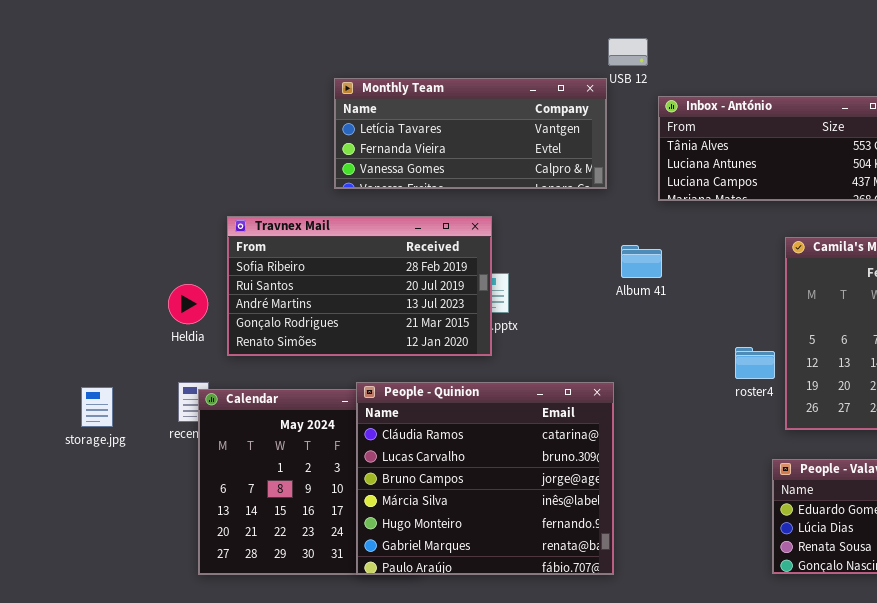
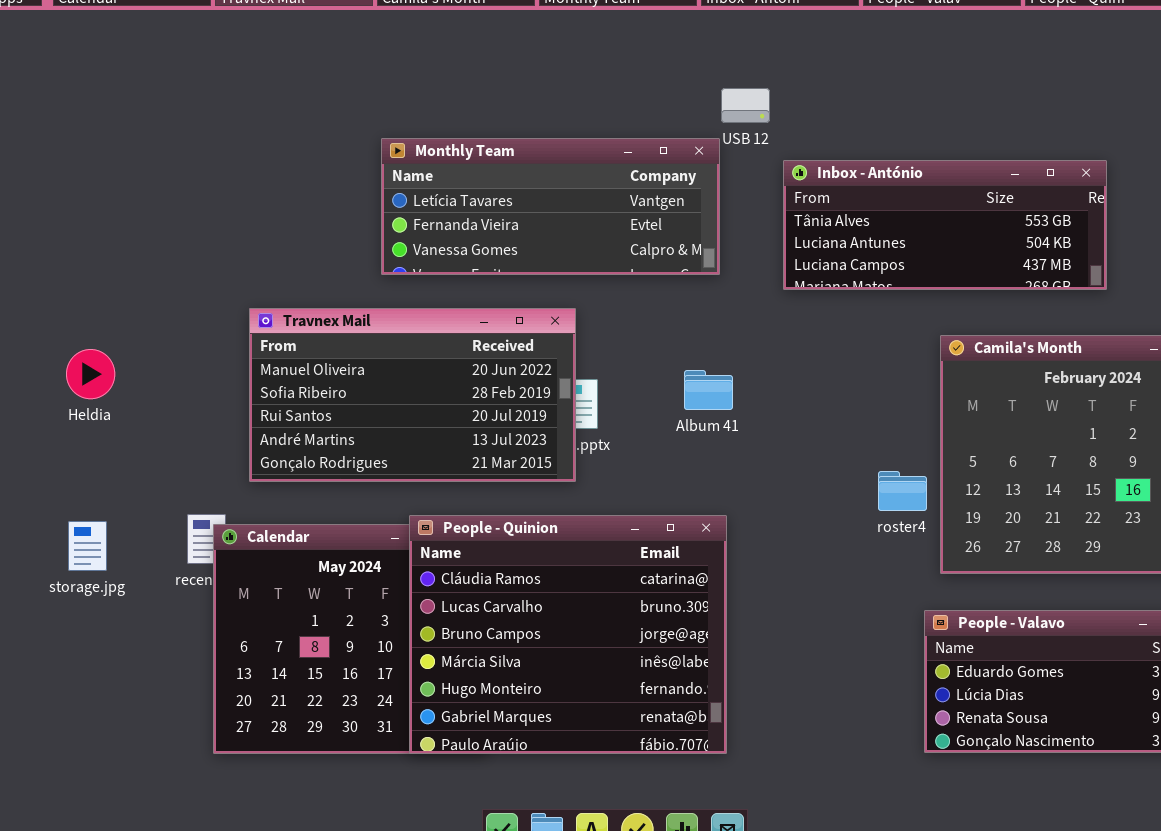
Travnex Mail: [227,216,492,356] -> [249,308,576,482], scrolled up 1 row
Album 41: [621,245,662,278] -> [684,370,733,410], moved
Heldia: [168,284,208,324] -> [66,349,115,399], moved

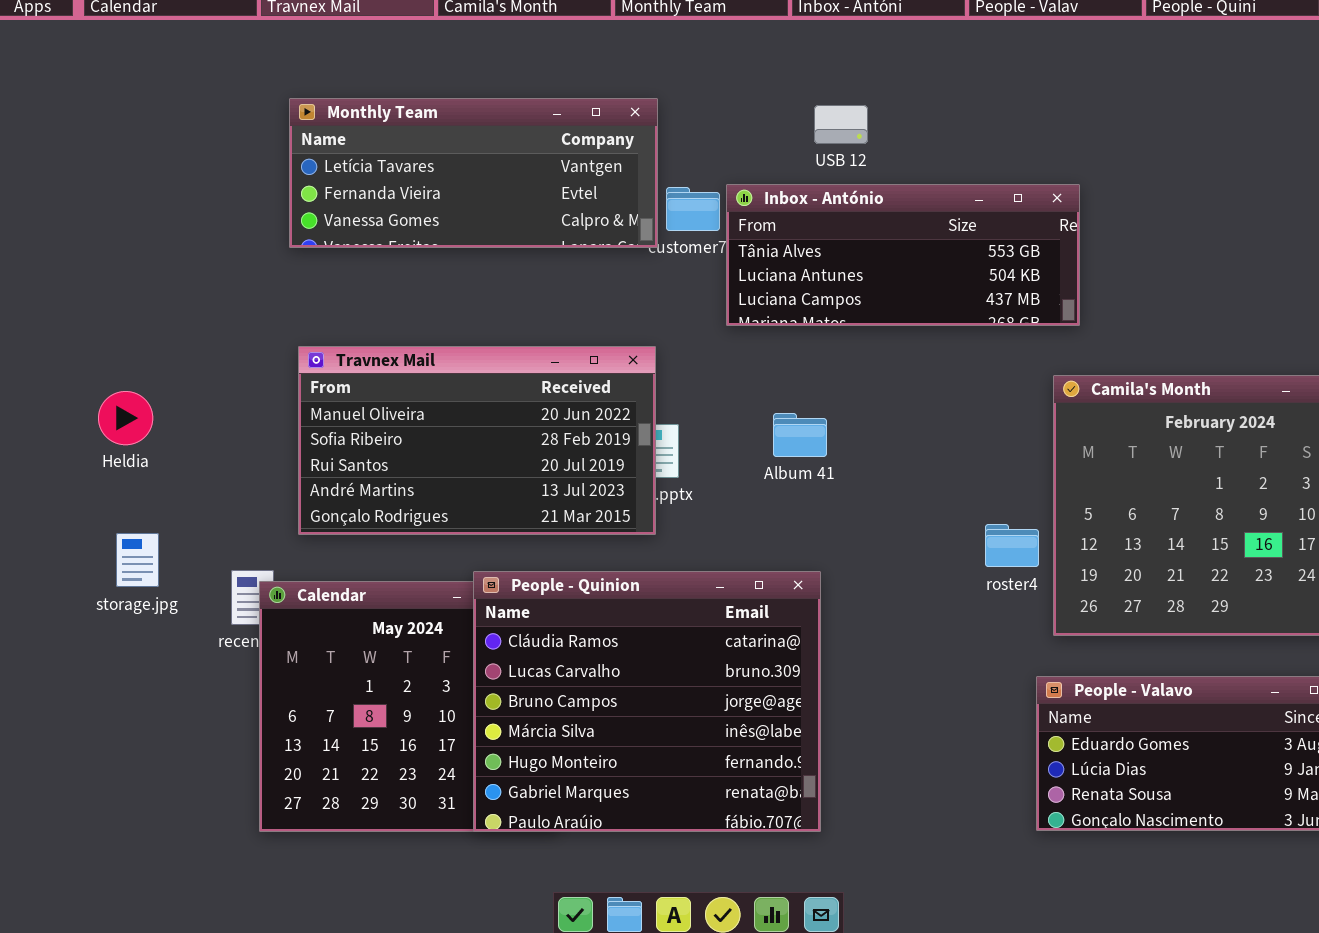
Monthly Team: [381,138,720,275] -> [289,98,658,248], moved
Inbox - António: [783,160,1107,290] -> [726,184,1080,326], moved
storage.jpg: [68,521,107,571] -> [116,533,159,587], moved

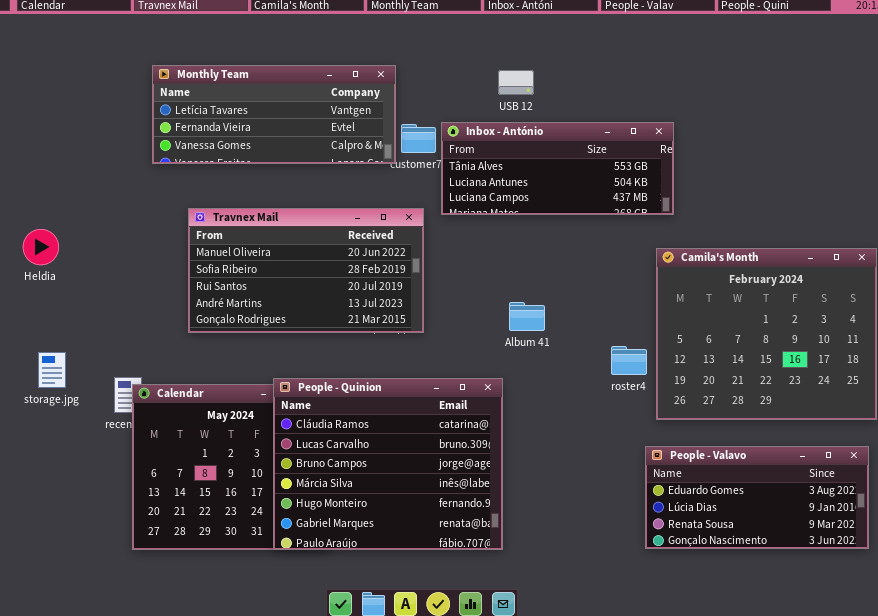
Travnex Mail: [298,346,656,535] -> [188,208,424,333], moved
Heldia: [98,391,153,445] -> [23,229,59,265], moved
Album 41: [773,413,827,457] -> [509,302,545,331], moved

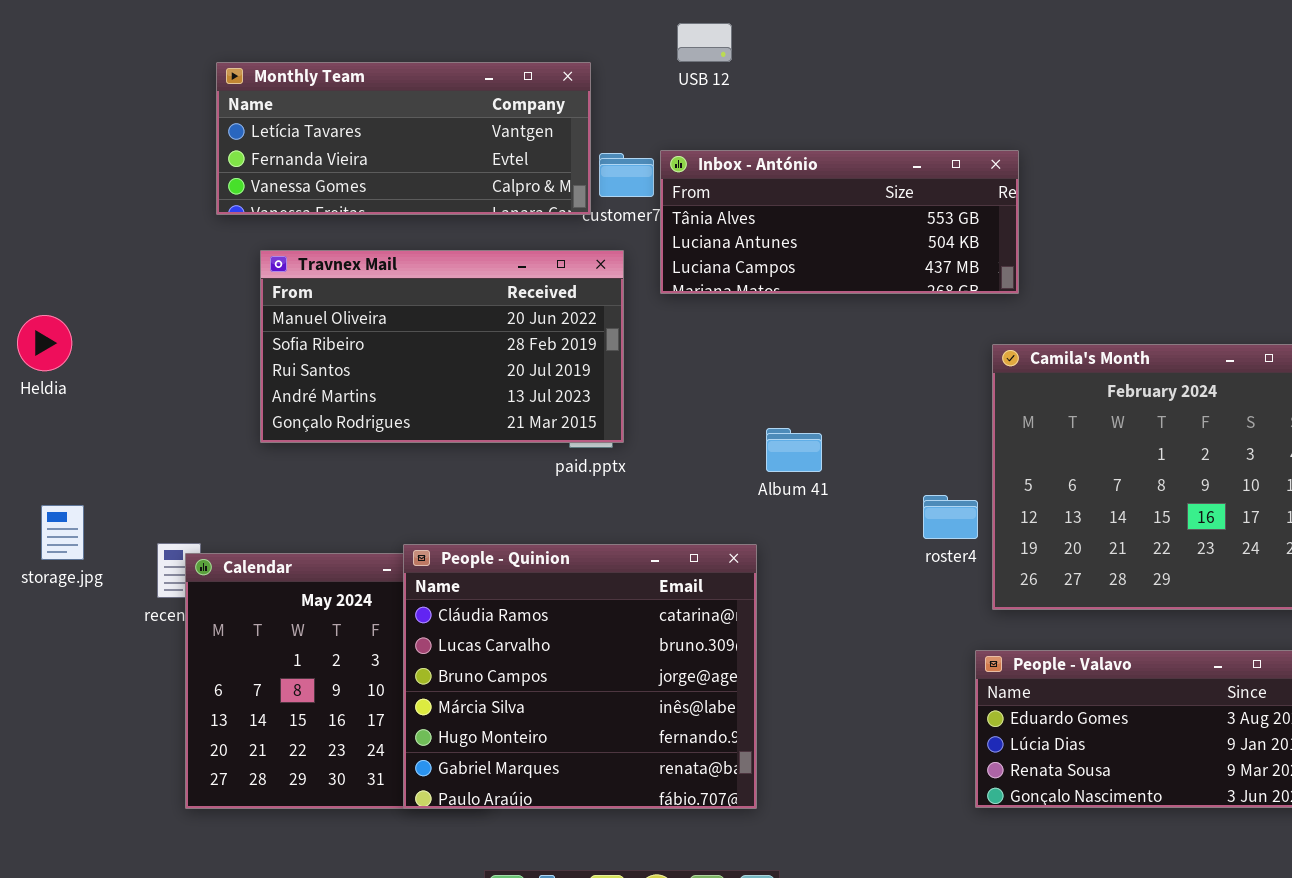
USB 12: [498,70,534,95] -> [677,23,732,62], moved
Travnex Mail: [188,208,424,333] -> [260,250,624,443], moved

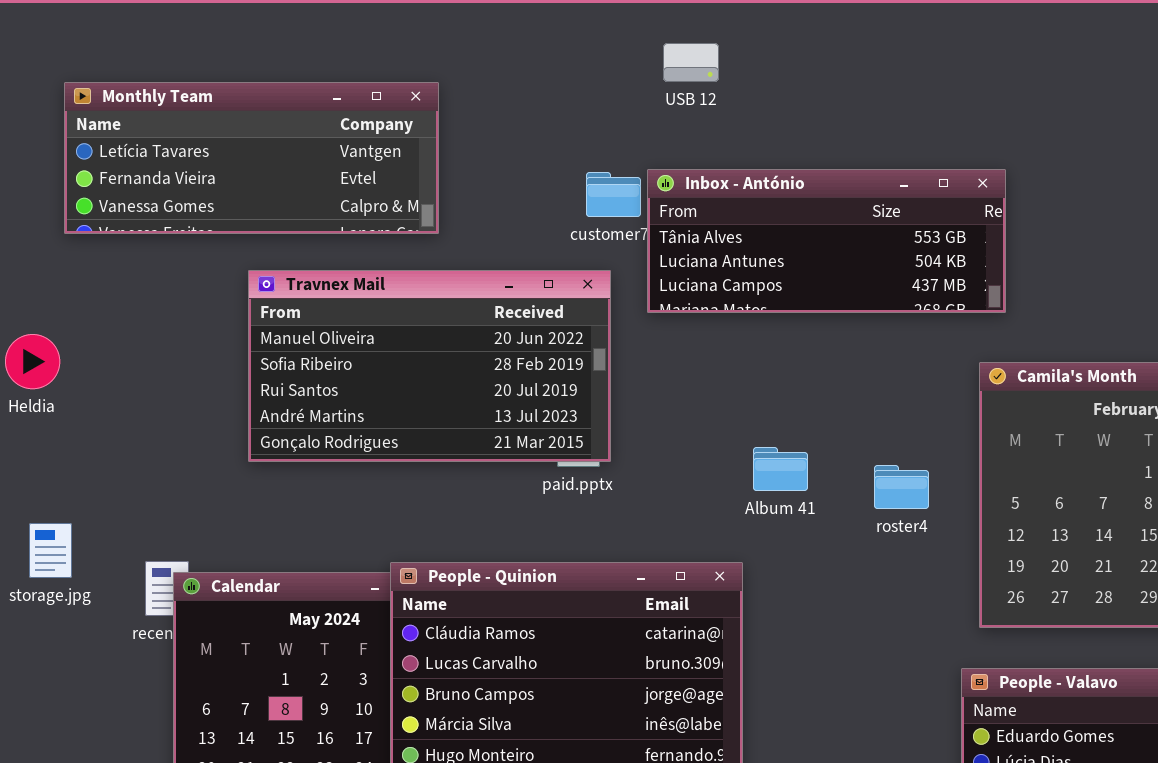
Monthly Team: [216,62,591,215] -> [64,82,439,234], moved
roster4: [923,495,978,539] -> [874,465,929,509], moved

